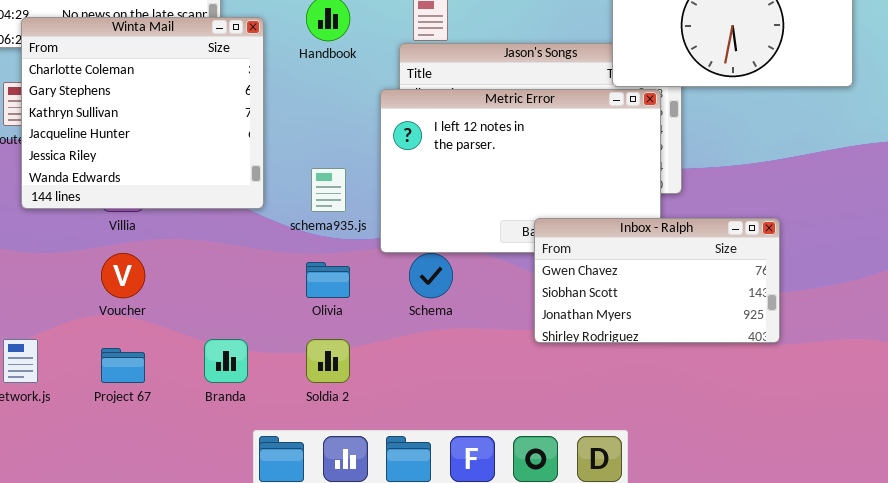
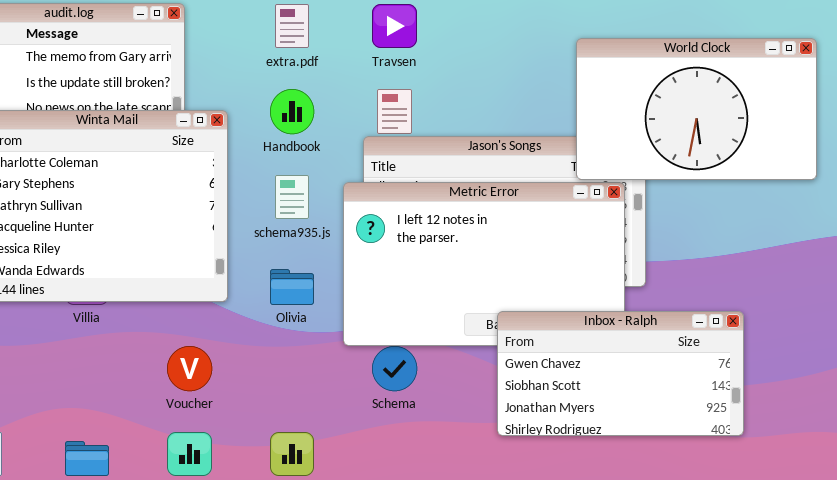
schema935.js: [311,168,346,212] -> [275,175,309,219], moved
Voucher: [101,253,145,298] -> [167,346,212,391], moved
Olivia: [306,262,350,298] -> [270,269,314,305], moved

